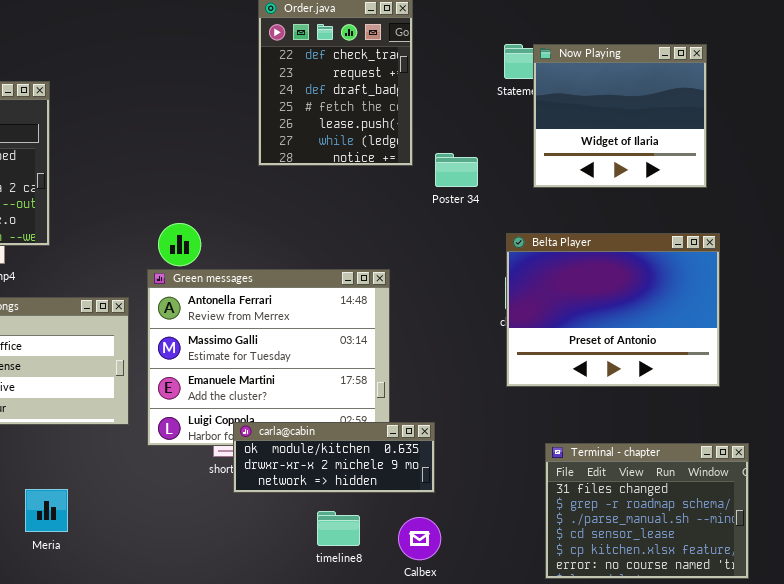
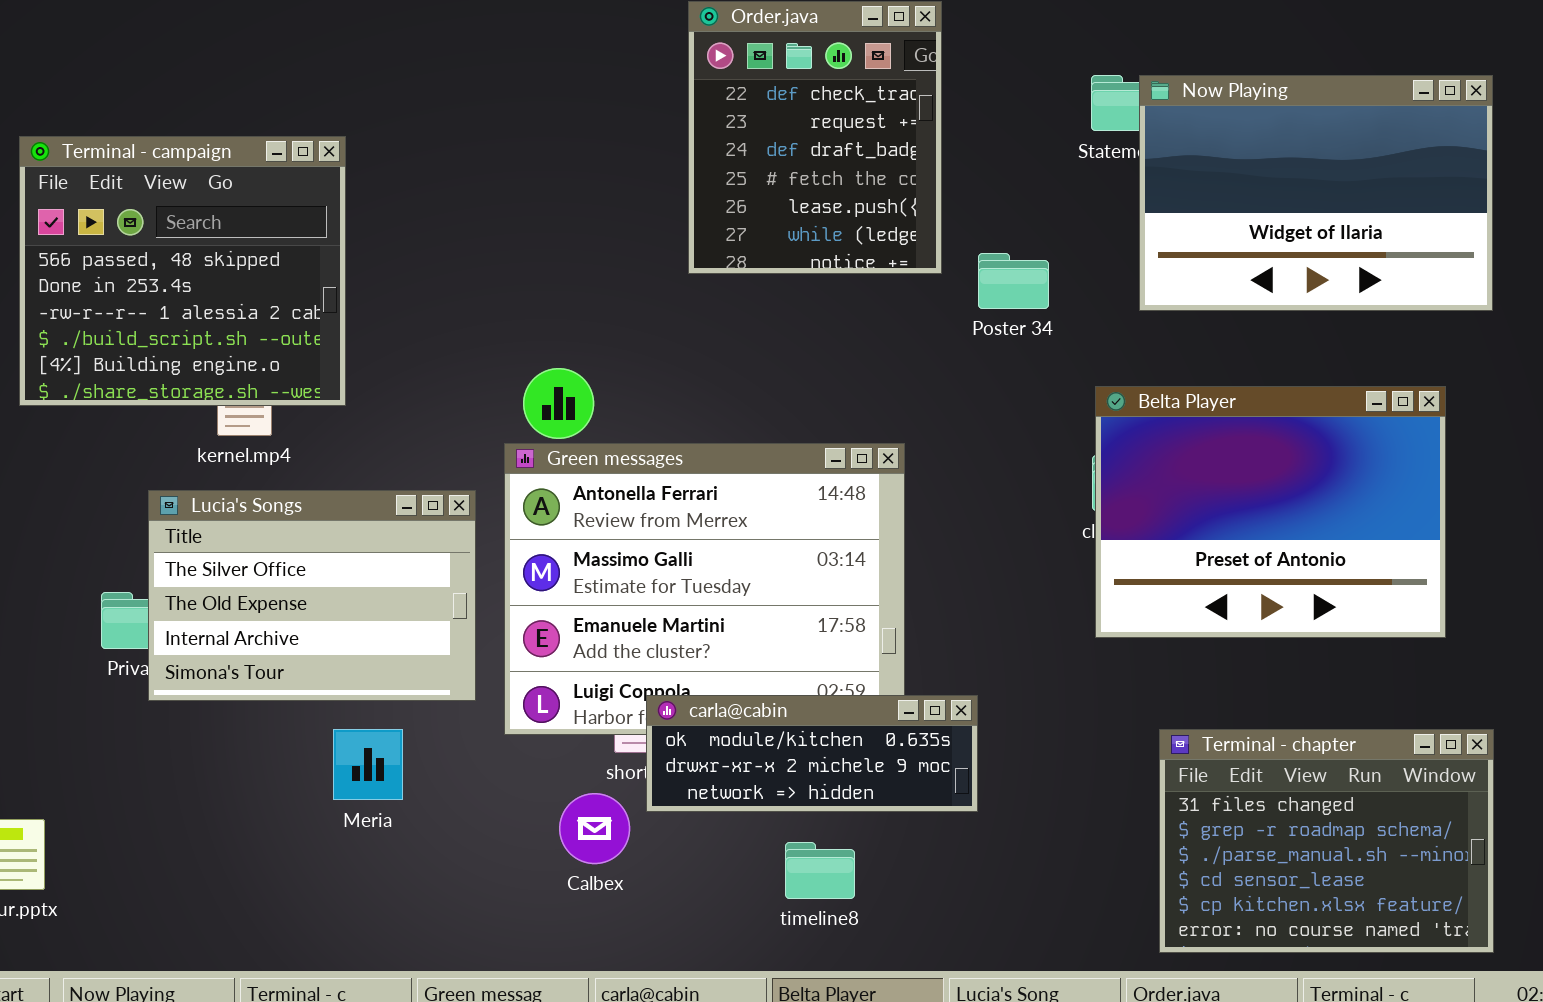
Now Playing: [533,44,707,188] -> [1139,75,1493,311], resized
Meria: [25,489,68,532] -> [333,729,403,800], moved
Calbex: [398,517,441,560] -> [559,793,630,864], moved

